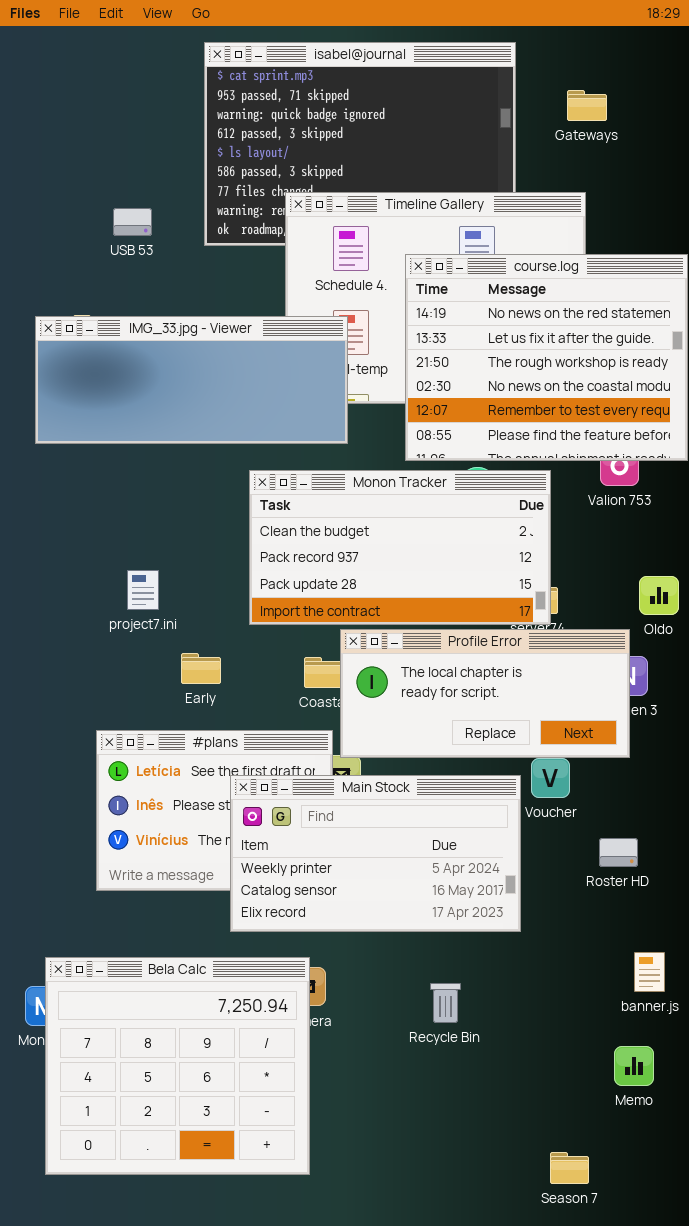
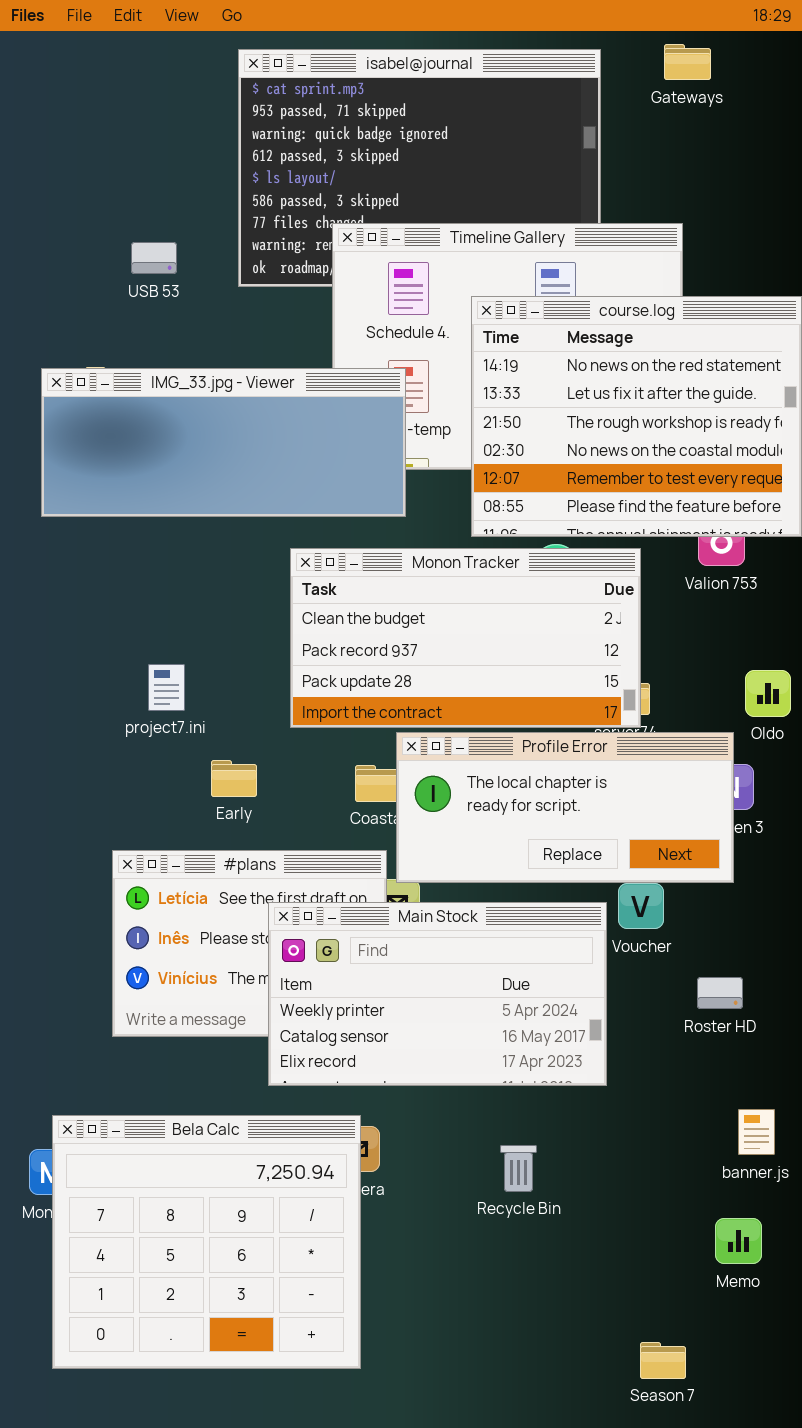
Gateways: [567,90,607,121] -> [664,44,711,80], moved

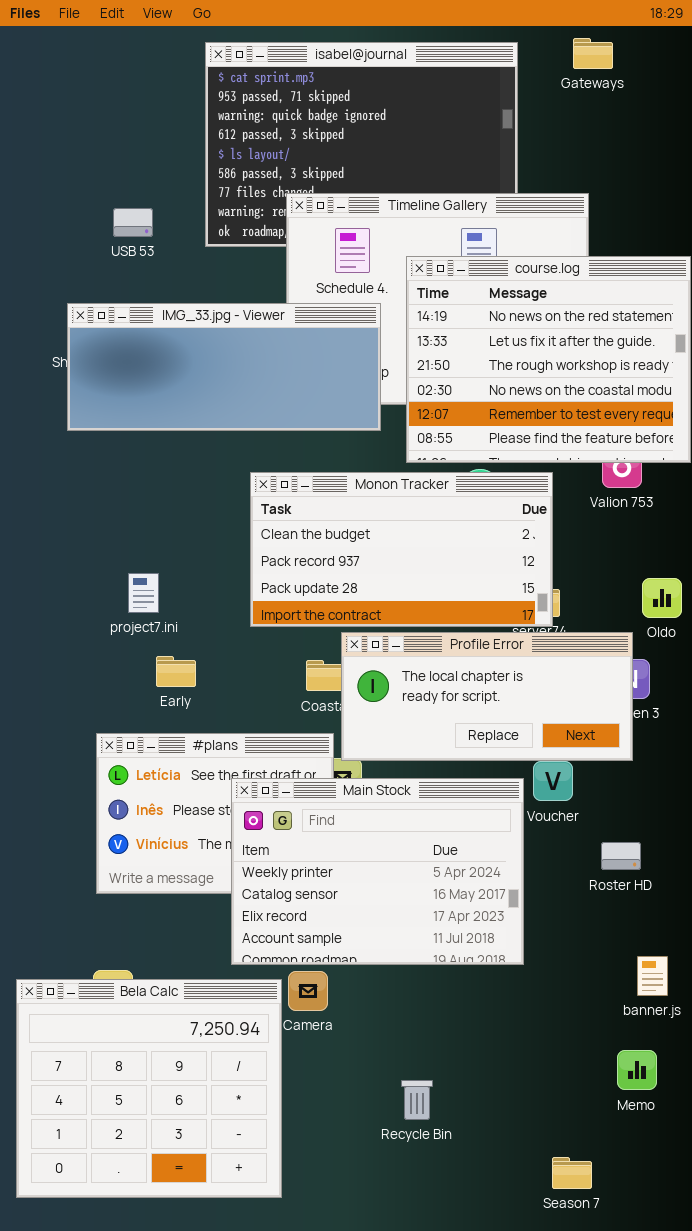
IMG_33.jpg - Viewer: [41,368,406,517] -> [67,303,381,431], moved
Early: [211,760,257,797] -> [156,656,196,687], moved
Main Stock: [268,902,607,1086] -> [231,778,524,965], resized
Bela Calc: [52,1115,361,1369] -> [16,979,282,1198], moved
Recycle Bin: [500,1145,537,1192] -> [401,1080,433,1120], moved

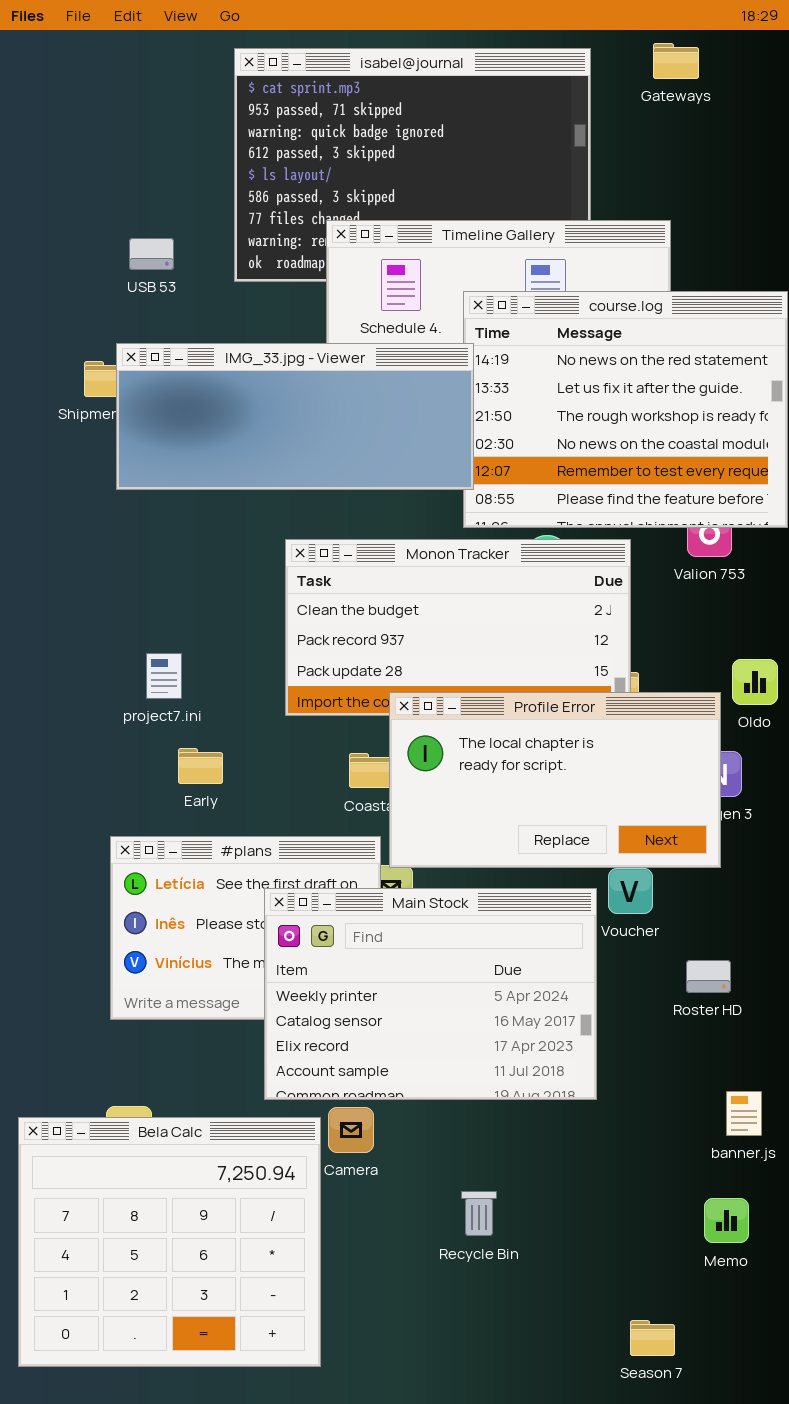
IMG_33.jpg - Viewer: [67,303,381,431] -> [116,343,474,490], moved
Profile Error: [341,632,633,761] -> [389,692,721,868], resized
Recycle Bin: [401,1080,433,1120] -> [461,1191,497,1236], moved

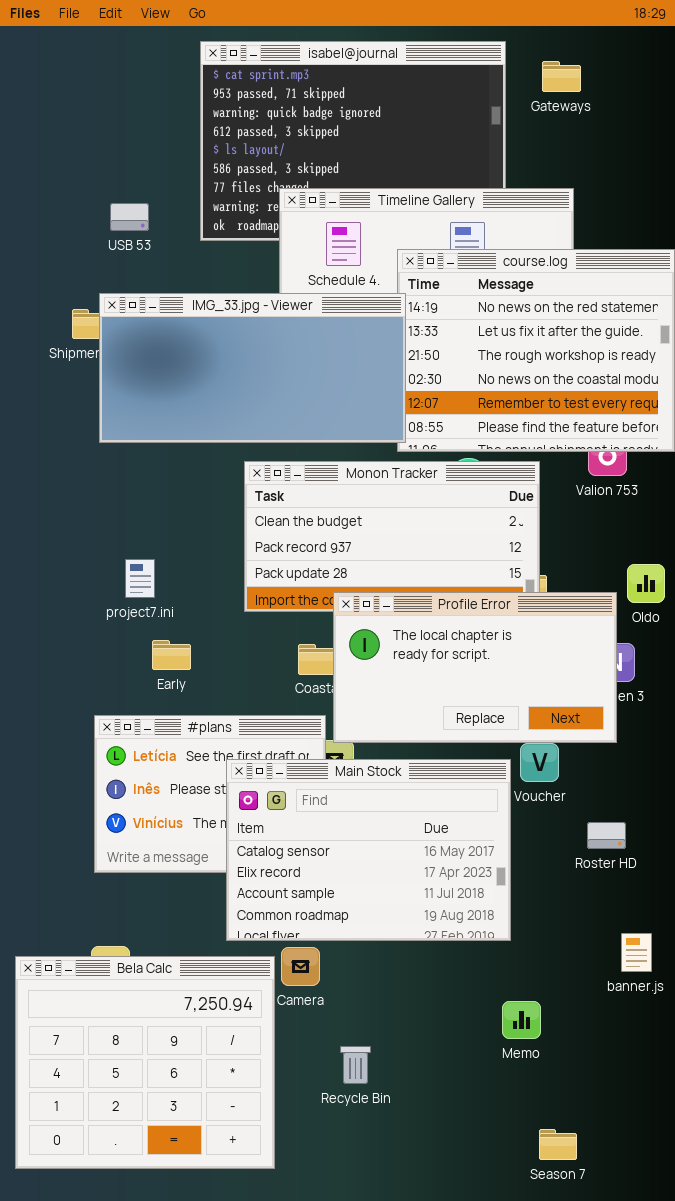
Gateways: [653,43,699,79] -> [542,61,581,92], moved
IMG_33.jpg - Viewer: [116,343,474,490] -> [99,293,406,443], resized
Main Stock: [264,888,597,1100] -> [226,759,511,941], scrolled down 1 row
Recycle Bin: [461,1191,497,1236] -> [340,1046,371,1084], moved
Memo: [704,1198,749,1243] -> [502,1001,541,1039], moved

